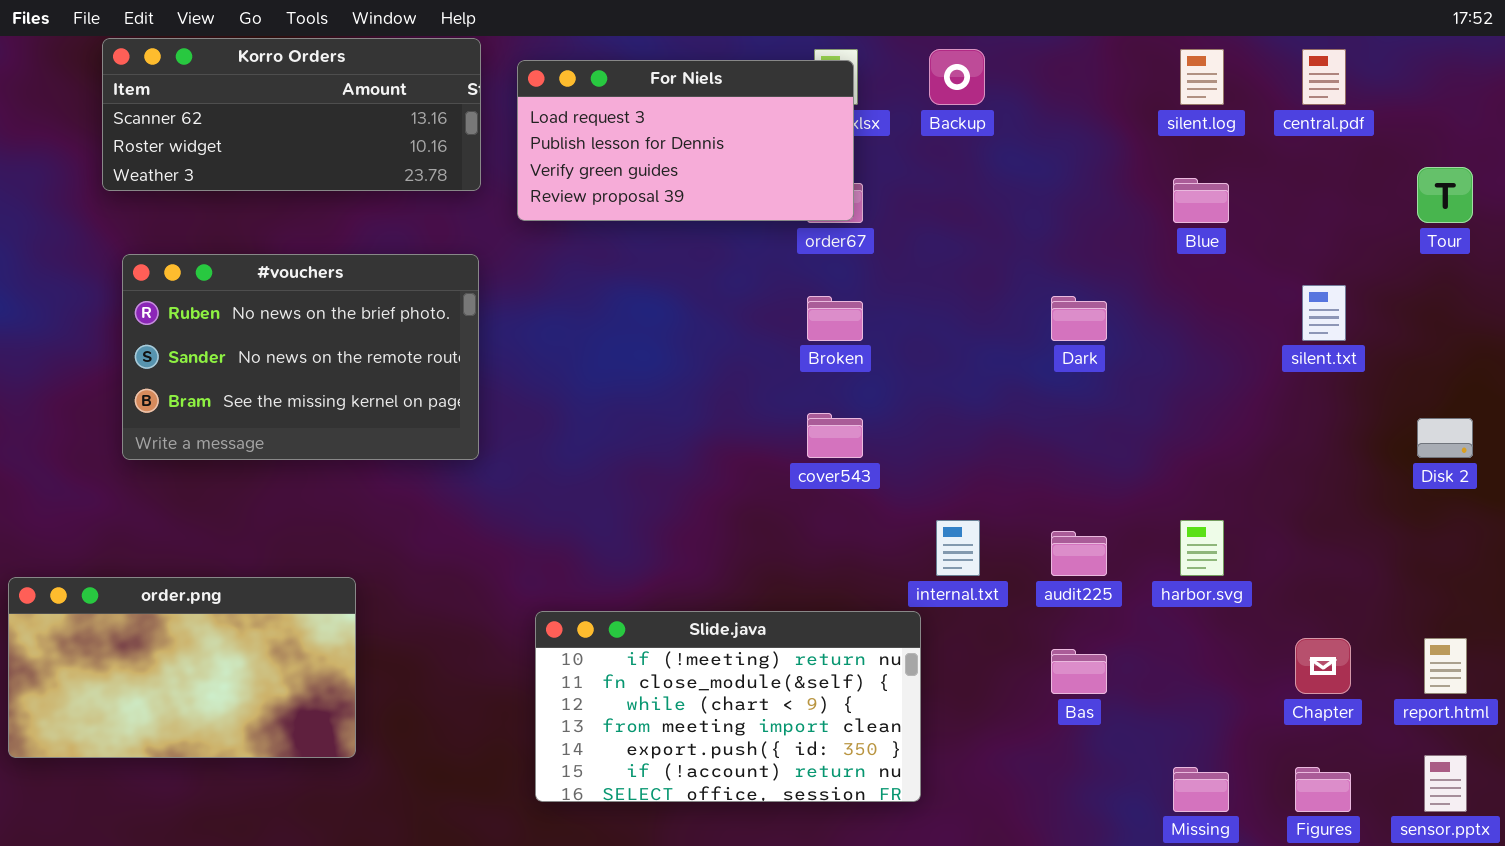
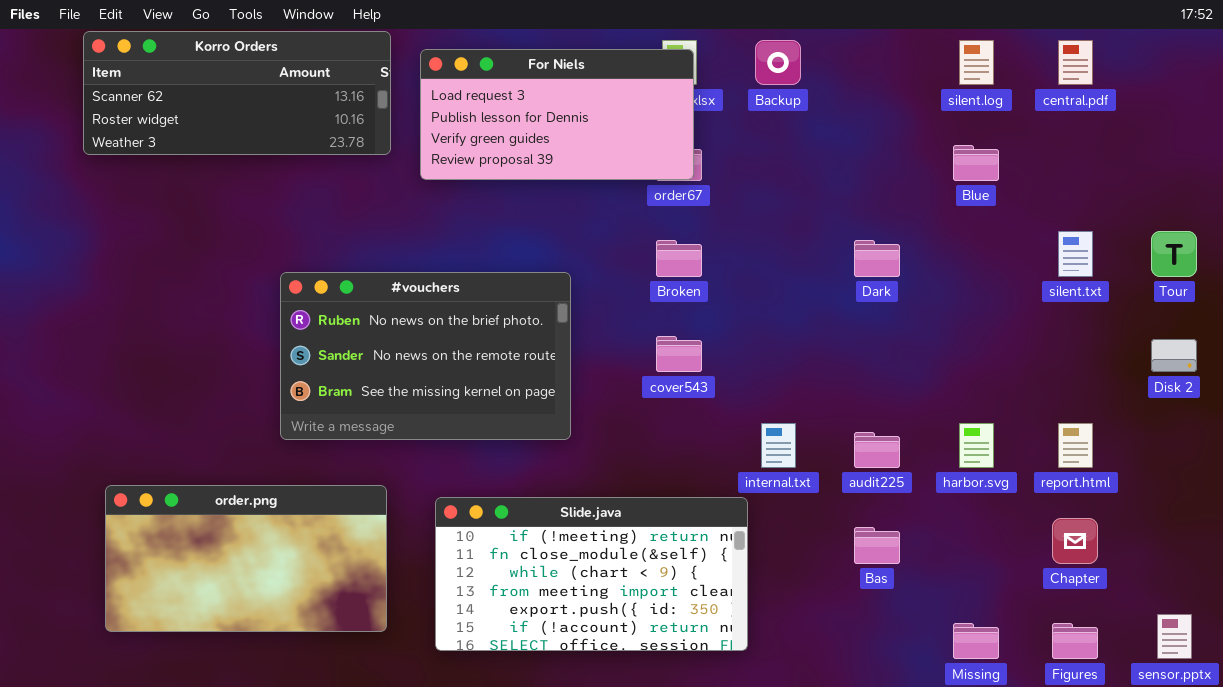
Tour: [1417,167,1473,223] -> [1151,231,1197,277], moved
#vouchers: [122,254,479,460] -> [280,272,571,440], moved
order.png: [8,577,356,758] -> [105,485,387,632], moved
report.html: [1424,638,1467,694] -> [1058,423,1093,468], moved

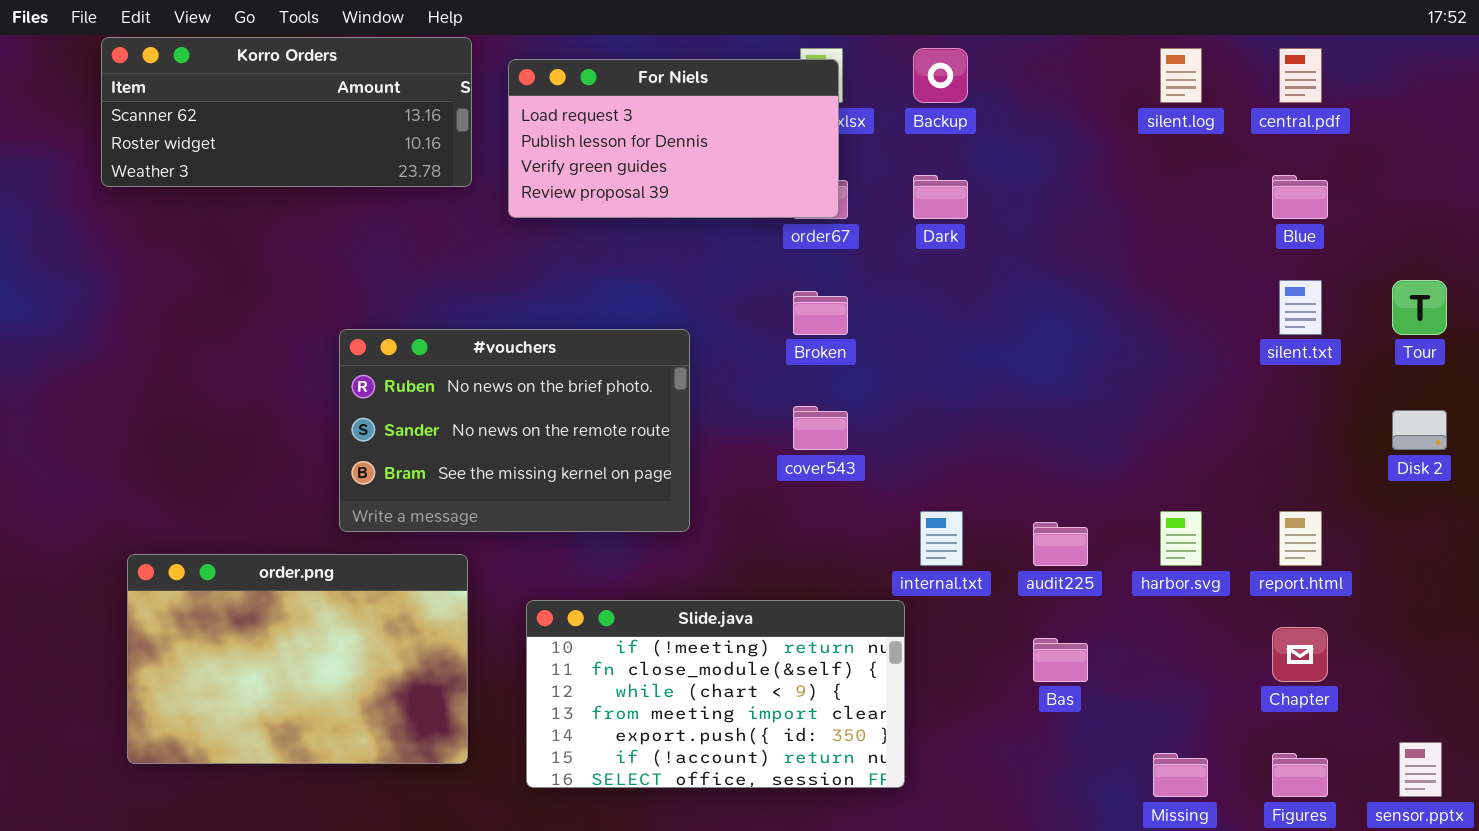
Blue: [953,145,999,181] -> [1272,175,1328,219], moved
Dark: [854,240,900,277] -> [913,175,968,219], moved
order.png: [105,485,387,632] -> [127,554,468,764], resized

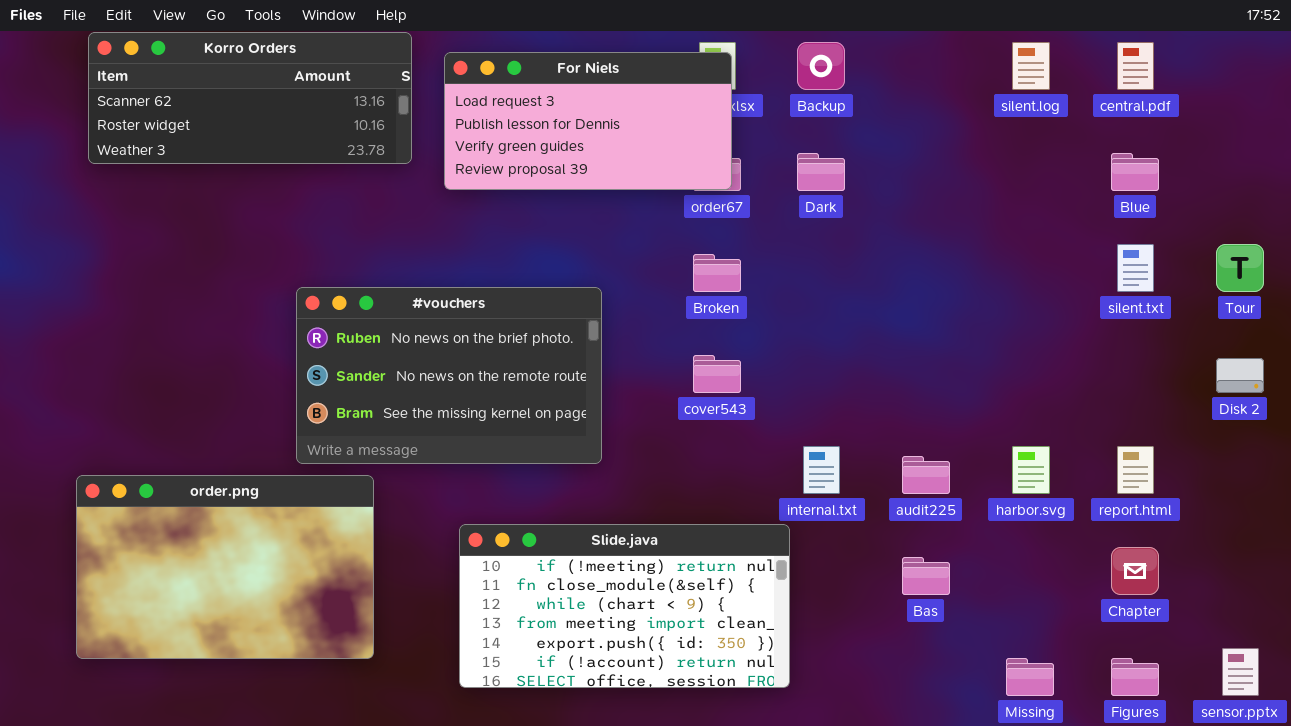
order.png: [127,554,468,764] -> [76,475,374,659], moved

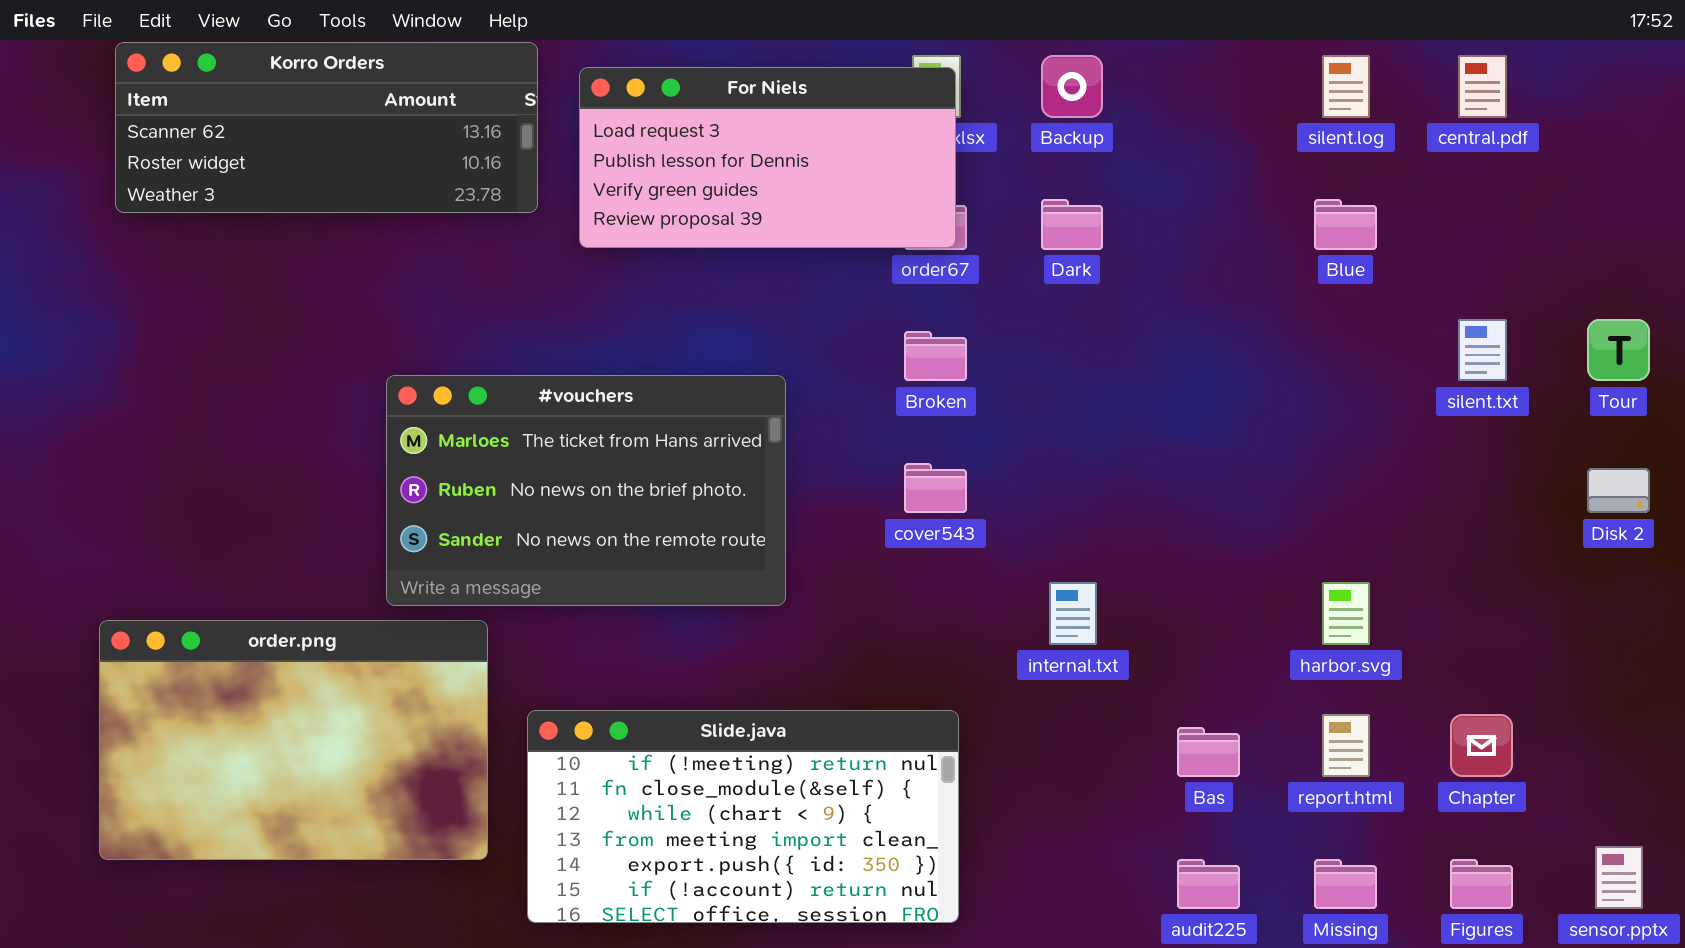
Blue: [1111,153,1159,191] -> [1314,199,1377,250], moved
#vouchers: [296,287,602,464] -> [386,375,786,606], scrolled up 1 row
report.html: [1117,446,1154,494] -> [1322,714,1370,777], moved
audit225: [902,456,950,494] -> [1177,859,1240,909], moved
Slide.java: [459,524,790,688] -> [527,710,959,923], moved

